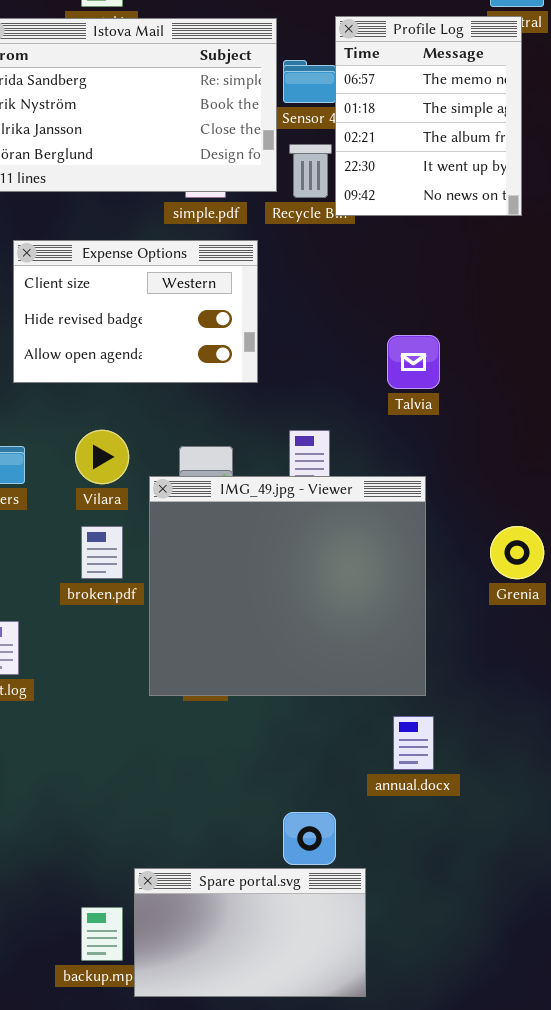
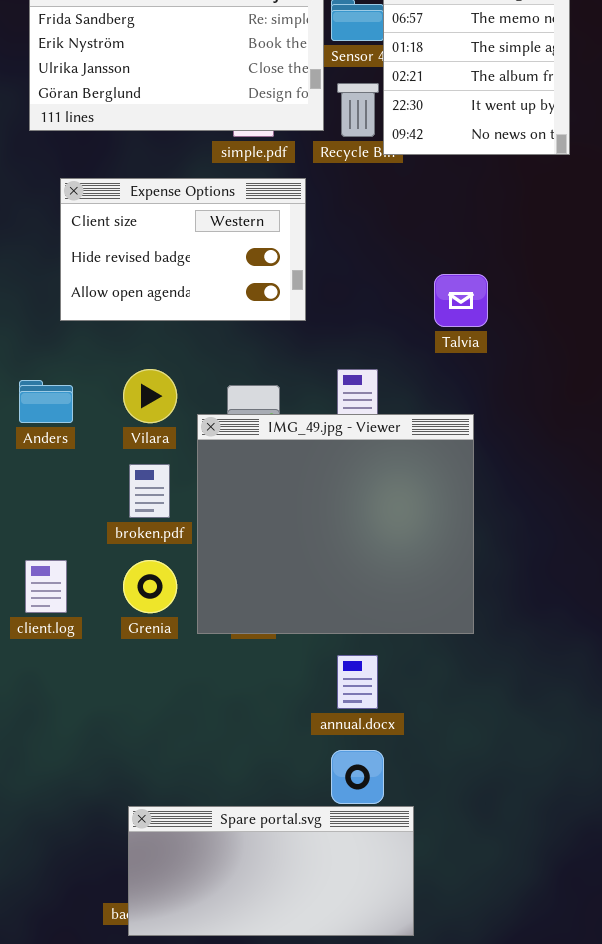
Grenia: [490,526,544,579] -> [123,560,177,613], moved
annual.docx: [393,716,434,770] -> [337,655,378,709], moved
Spare portal.svg: [134,868,366,997] -> [128,806,414,936], resized

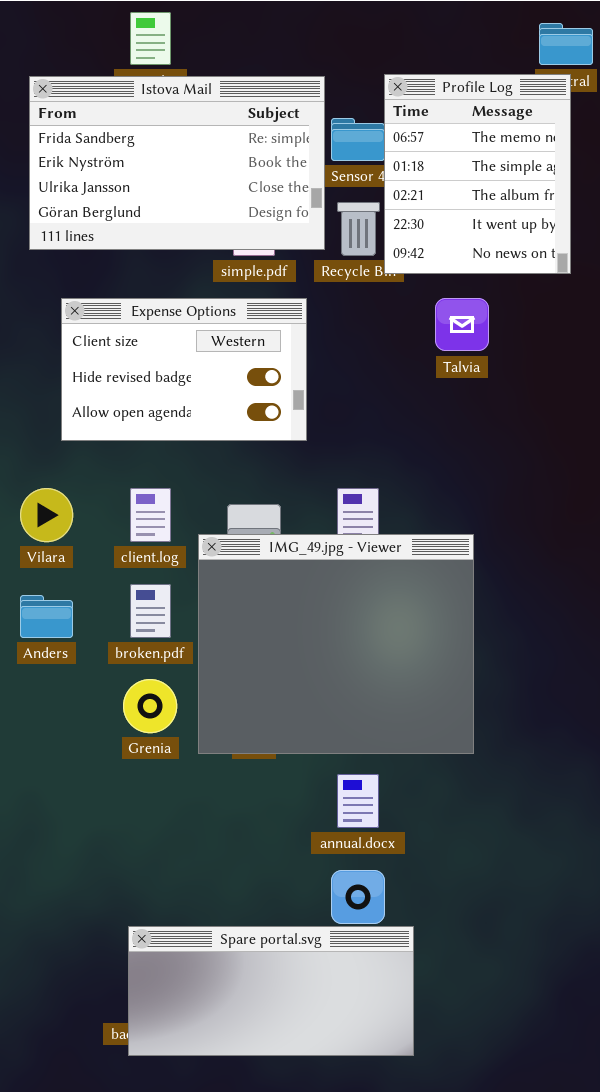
Talvia: [434,274,488,327] -> [435,298,489,351], moved
Vilara: [123,369,177,423] -> [20,488,73,542], moved
Anders: [19,380,73,423] -> [20,595,73,638], moved
client.log: [25,560,67,613] -> [130,488,171,542], moved

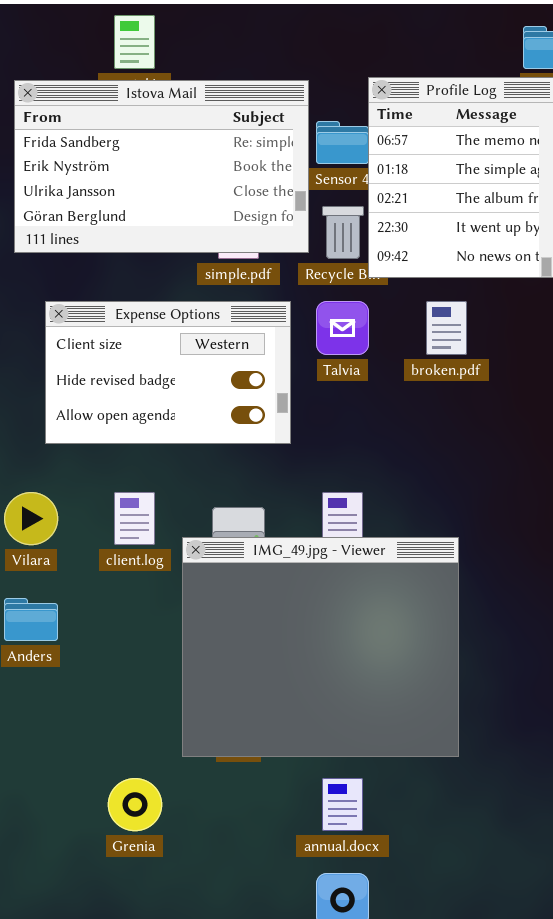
Talvia: [435,298,489,351] -> [316,301,369,355], moved
broken.pdf: [130,584,171,638] -> [426,301,467,355], moved
Grenia: [123,679,177,733] -> [108,778,162,831], moved

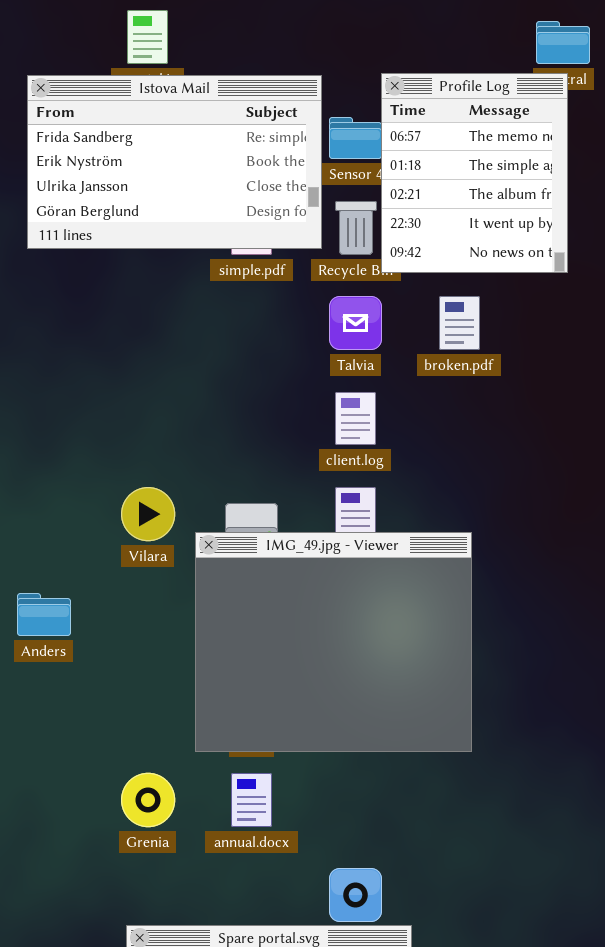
Expense Options: [45,301,291,444] -> none, closed
Vilara: [4,492,58,545] -> [121,487,175,541], moved
client.log: [114,492,155,545] -> [335,392,376,445], moved
annual.docx: [322,778,363,831] -> [231,773,272,827], moved

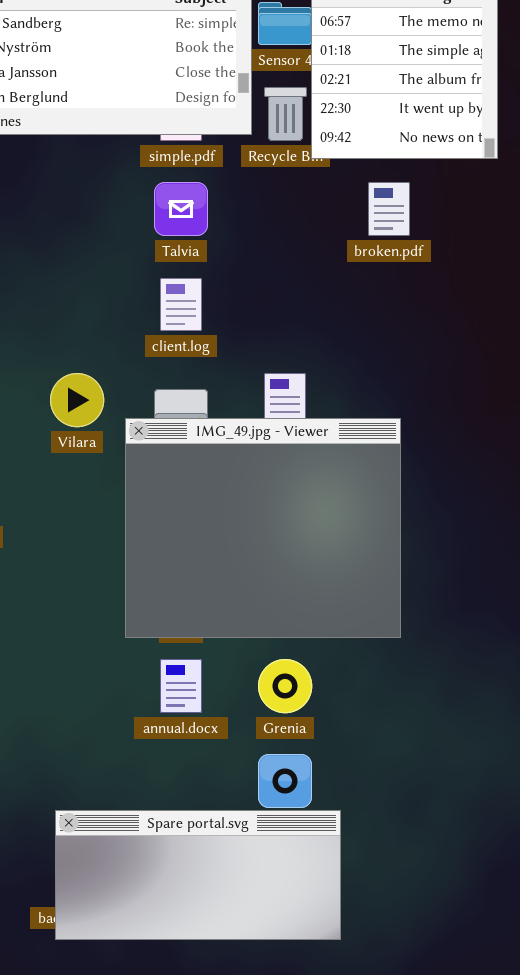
Talvia: [329,296,382,350] -> [154,182,208,236], moved
client.log: [335,392,376,445] -> [160,278,202,331], moved
Grenia: [121,773,175,827] -> [258,659,312,713], moved

